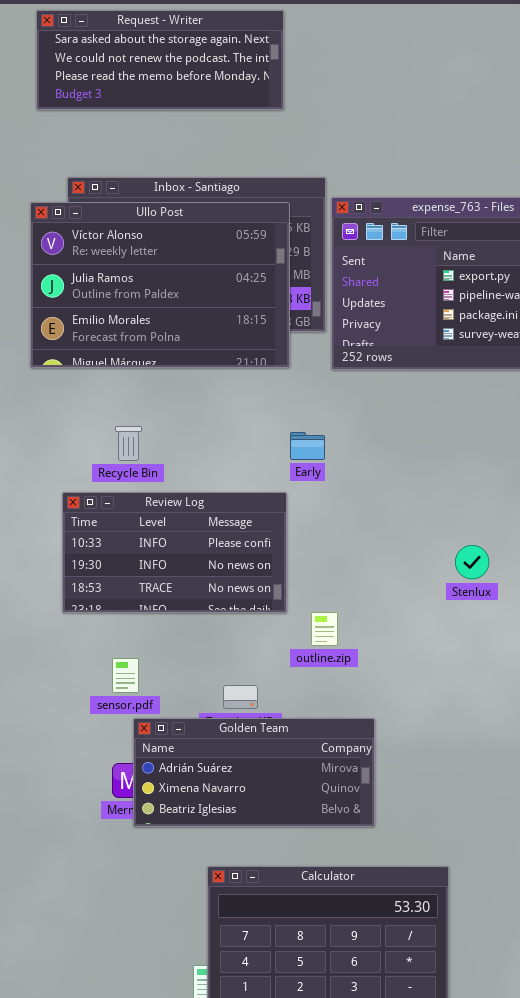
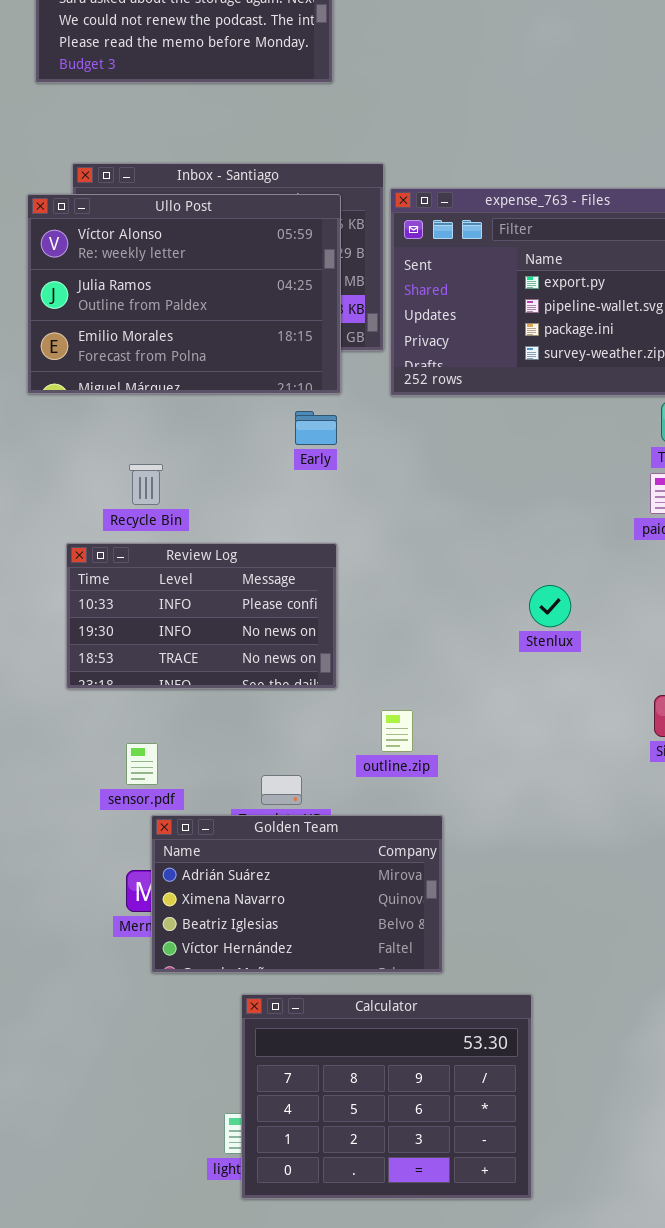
Early: [290,432,325,460] -> [295,411,337,445], moved
Stenlux: [455,545,489,579] -> [529,585,571,627], moved
outline.zip: [311,612,338,646] -> [381,710,413,752], moved
Golden Team: [133,718,375,827] -> [151,815,443,973], resized

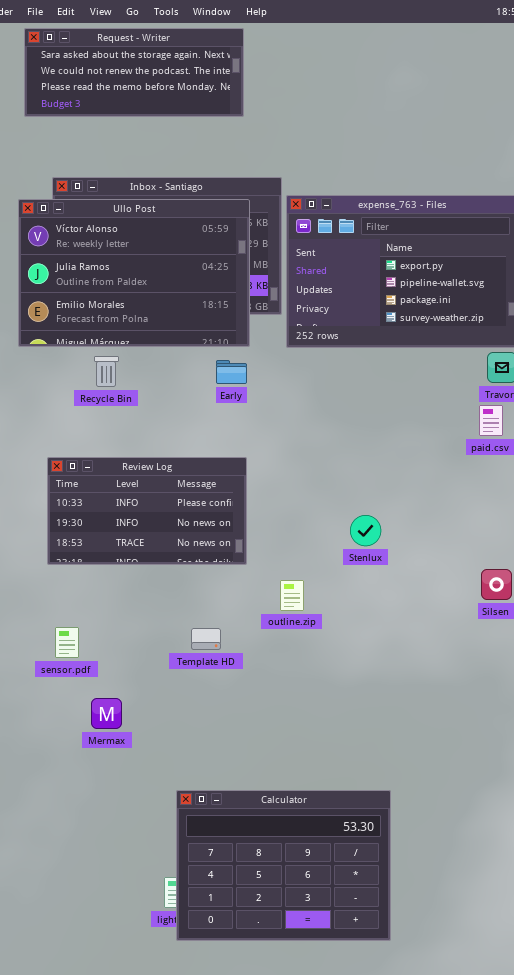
Recycle Bin: [129,464,163,505] -> [94,356,119,387], moved
Stenlux: [529,585,571,627] -> [350,515,381,546], moved
sensor.pdf: [126,743,158,785] -> [55,627,79,658], moved
Golden Team: [151,815,443,973] -> none, closed

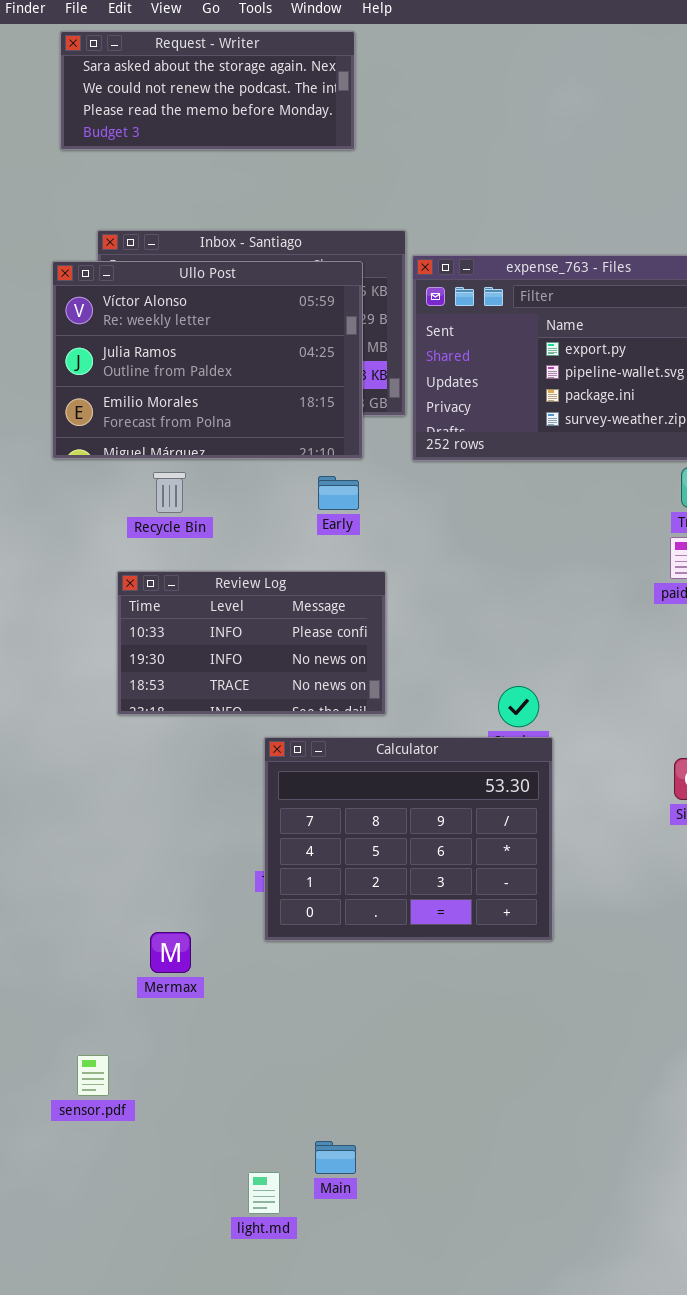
Review Log: [47,457,247,565] -> [117,571,386,715], moved
sensor.pdf: [55,627,79,658] -> [77,1055,109,1096], moved
Calculator: [176,790,391,941] -> [264,737,553,941], moved

